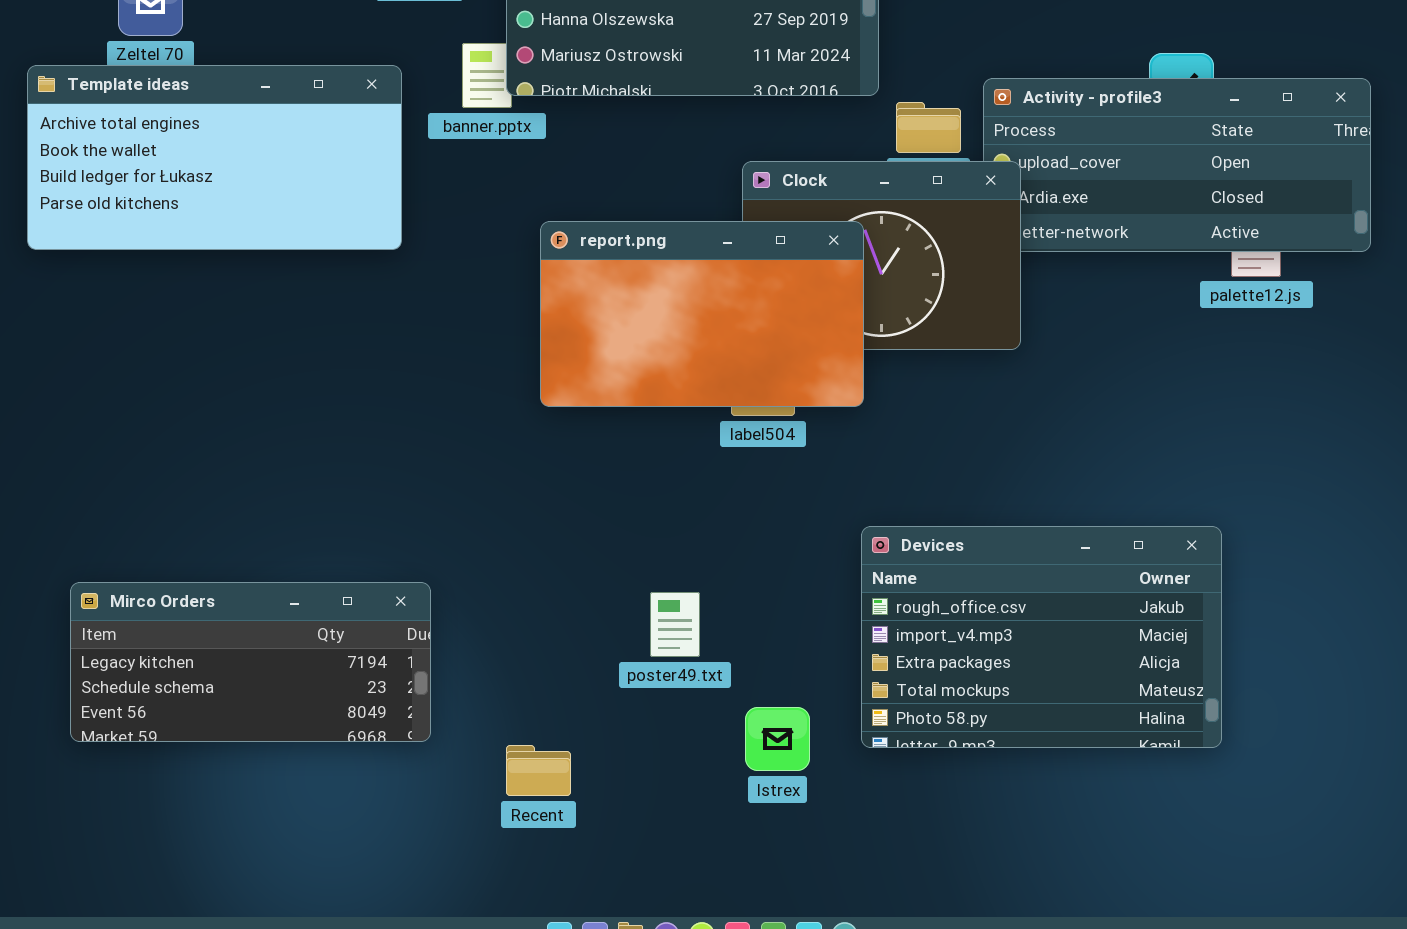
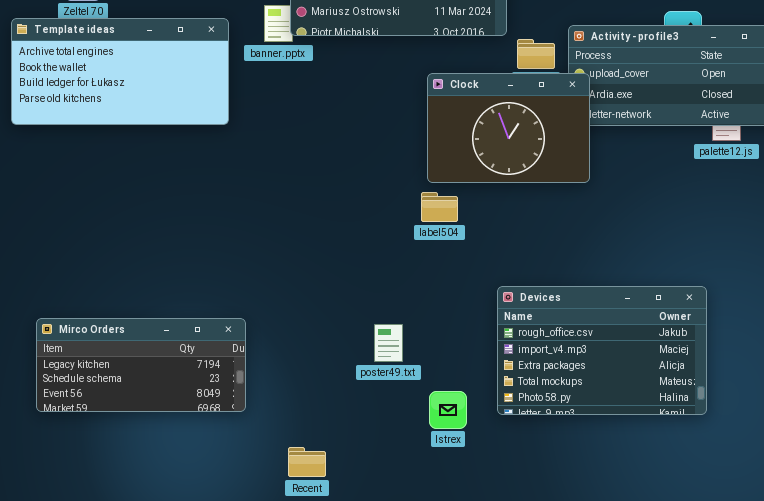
report.png: [540,221,864,407] -> none, closed
Recent: [506,745,571,796] -> [288,447,326,477], moved

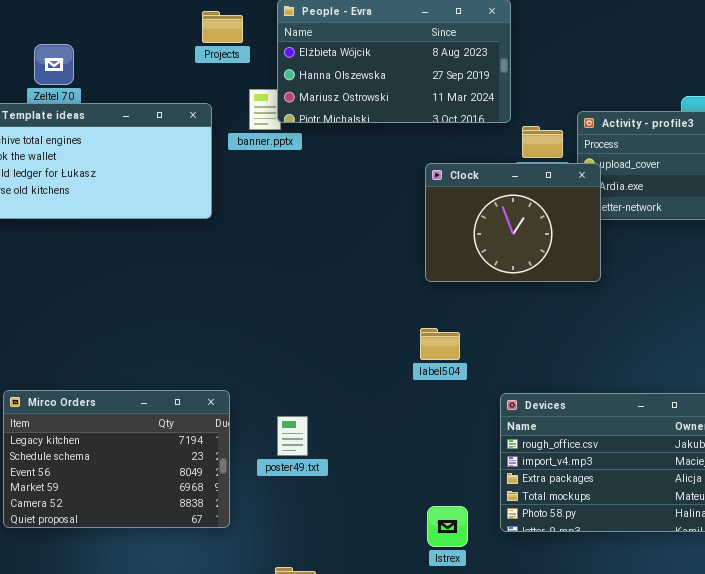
label504: [421,192,458,222] -> [420,328,460,360], moved
Mirco Orders: [36,318,246,412] -> [3,390,230,528], resized
poster49.txt: [374,324,403,362] -> [277,416,308,456], moved

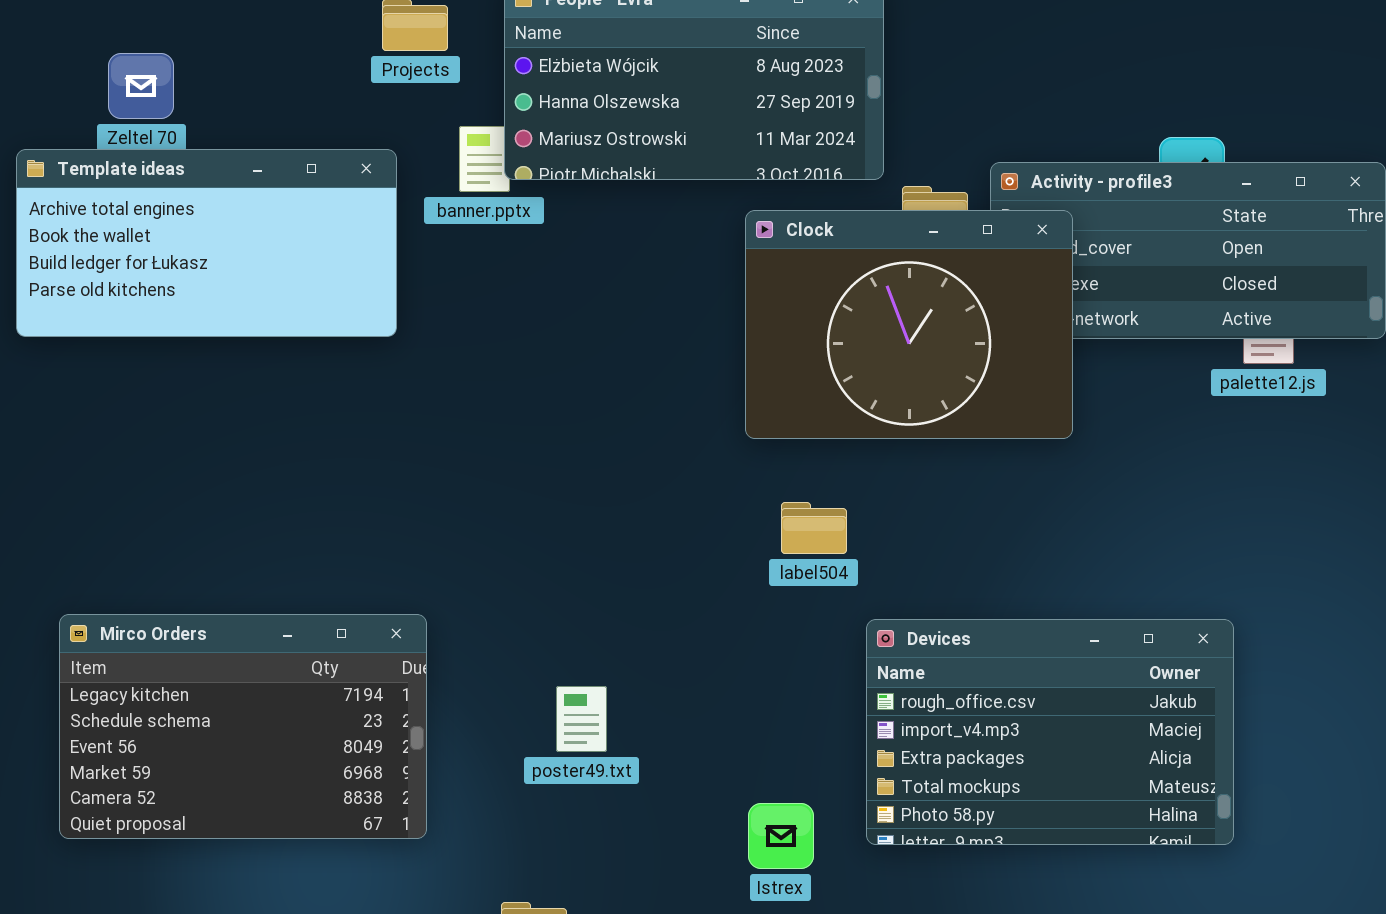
Clock: [425,163,601,282] -> [745,210,1073,439], resized
label504: [420,328,460,360] -> [781,502,847,554], moved
poster49.txt: [277,416,308,456] -> [556,686,607,752], moved

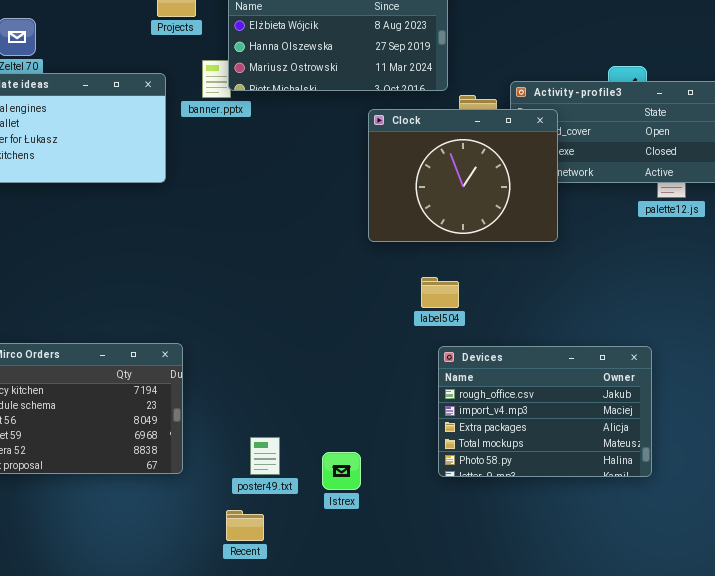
label504: [781,502,847,554] -> [421,277,459,308], moved
poster49.txt: [556,686,607,752] -> [250,437,280,475], moved
Istrex: [748,803,814,869] -> [322,452,361,490], moved

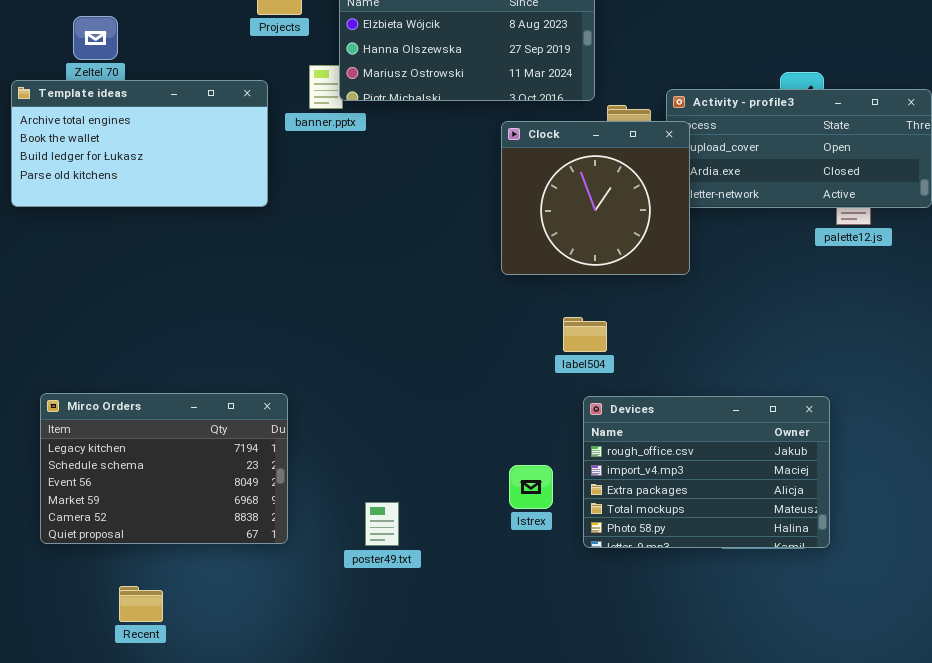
Clock: [368,109,558,242] -> [501,121,690,275], resized
Istrex: [322,452,361,490] -> [509,465,553,509], moved
Recent: [226,510,264,541] -> [119,586,163,622], moved

